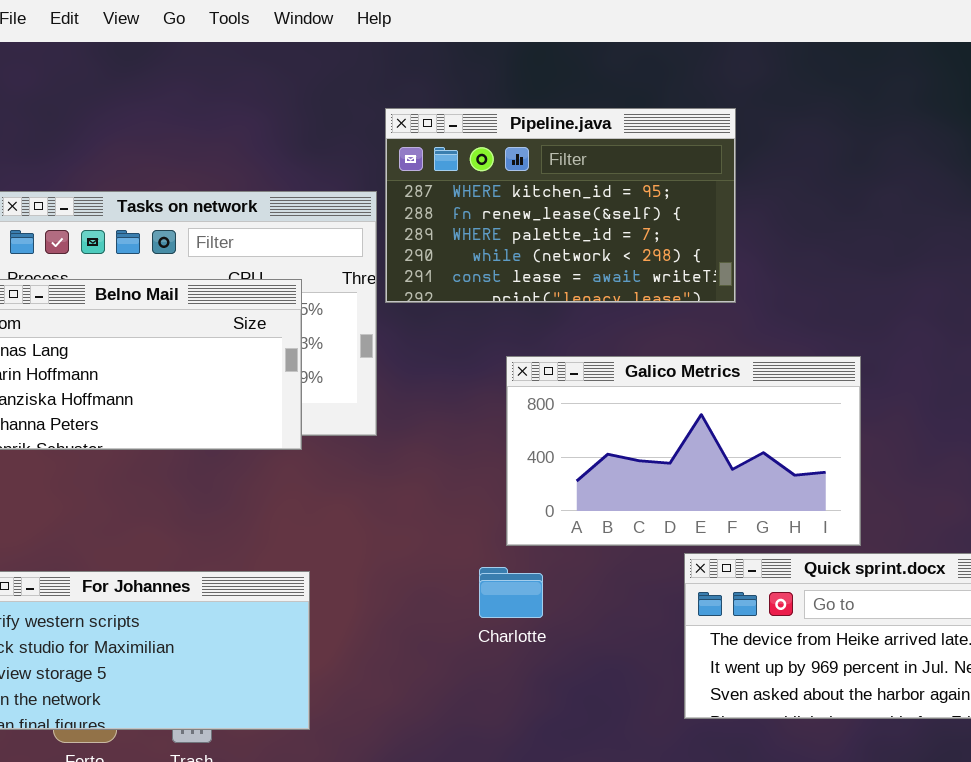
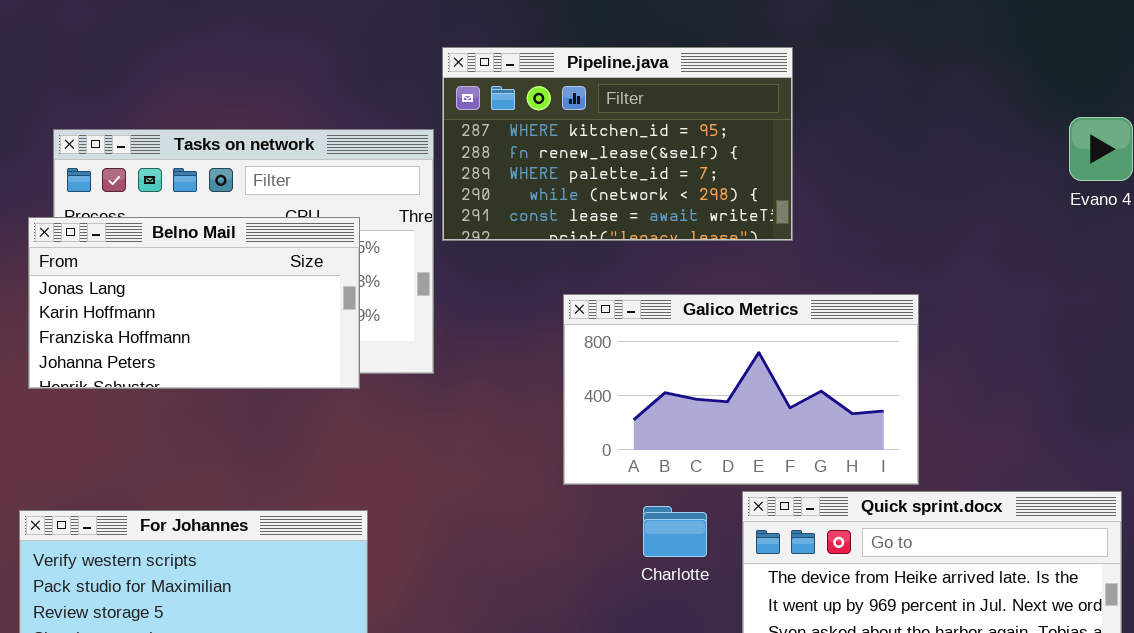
Charlotte: [479,567,543,618] -> [643,506,707,557], moved

